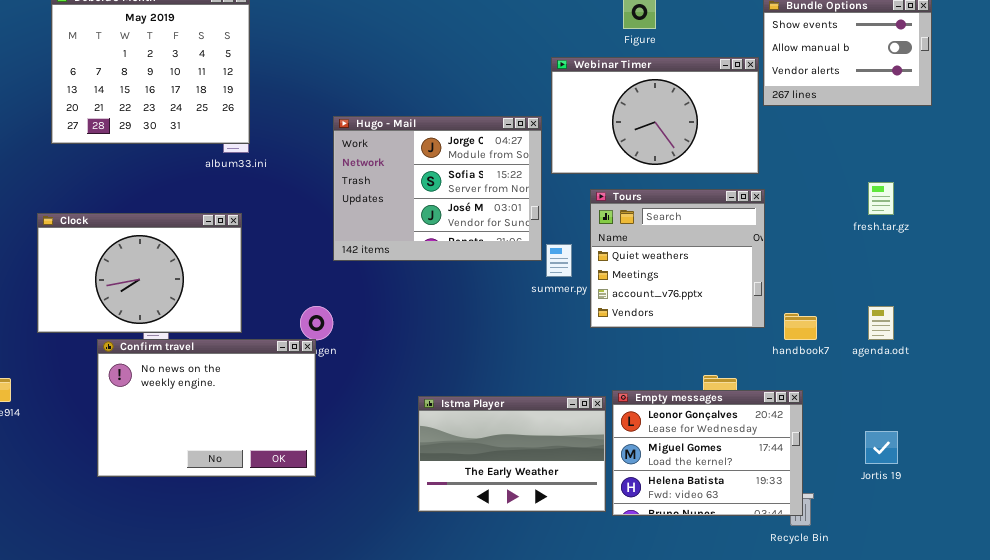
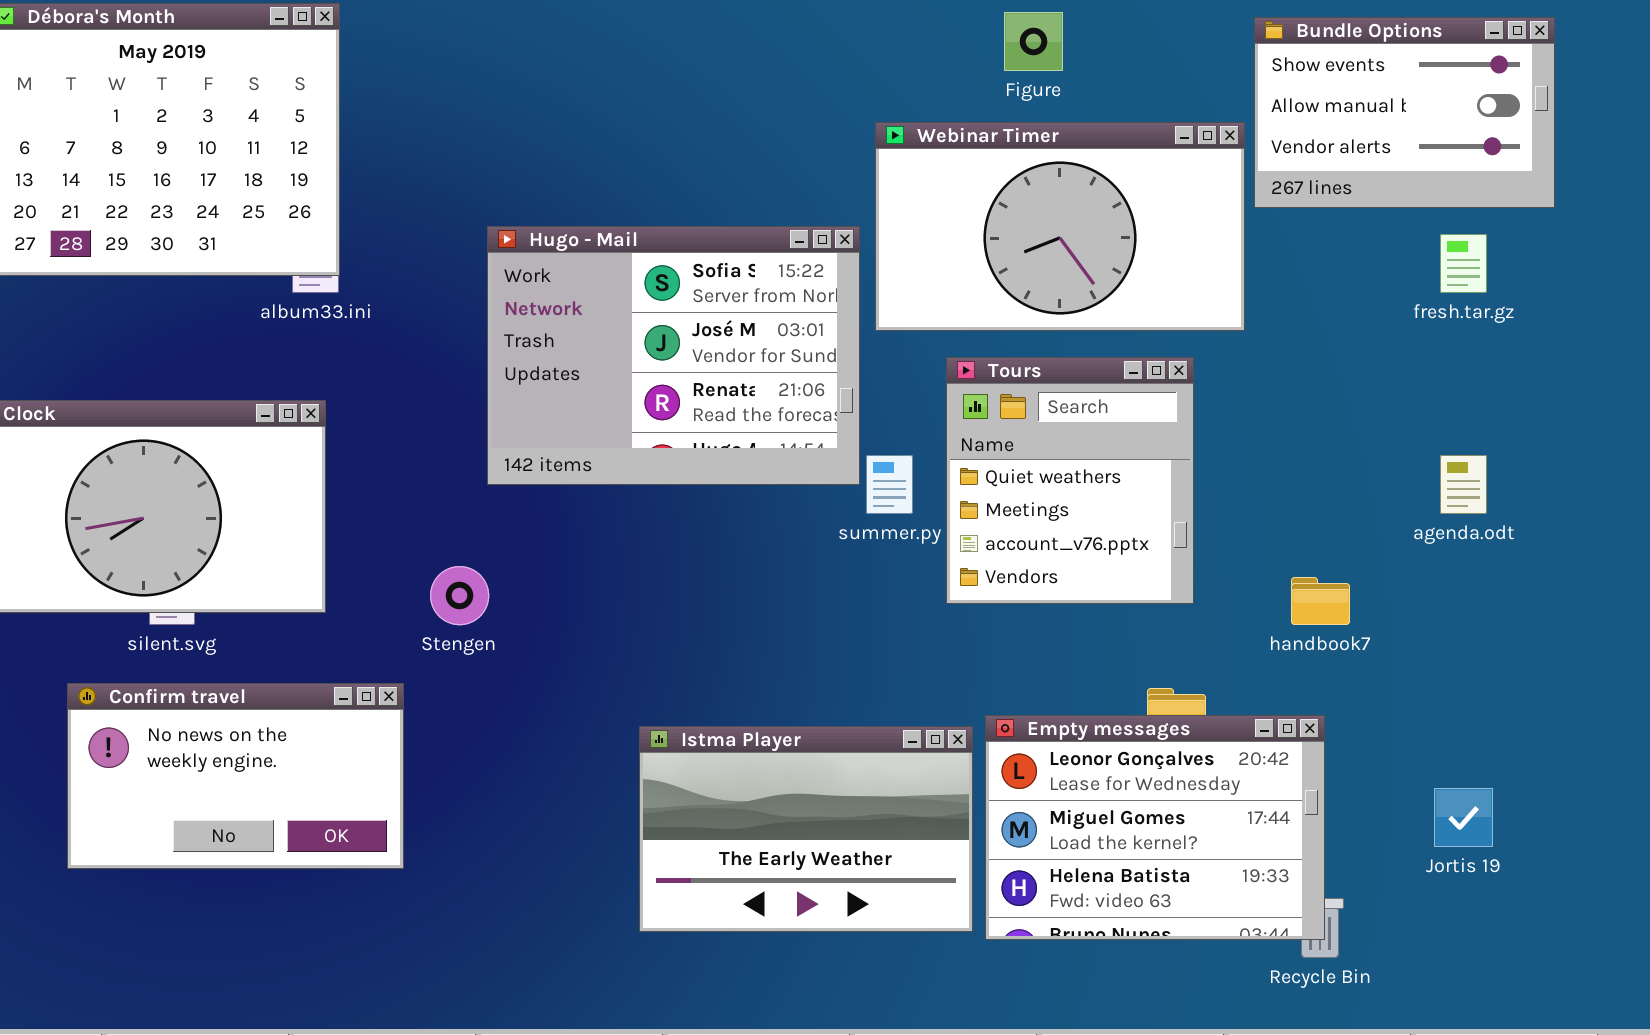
Hugo - Mail: [333,116,542,261] -> [487,226,860,485], scrolled down 1 row
fresh.tar.gz: [868,182,894,215] -> [1440,234,1487,293], moved
Tours: [590,189,765,328] -> [946,357,1194,604], resized
agenda.odt: [868,306,894,340] -> [1440,455,1487,514], moved
Confirm travel: [97,339,316,477] -> [67,683,404,869], resized

